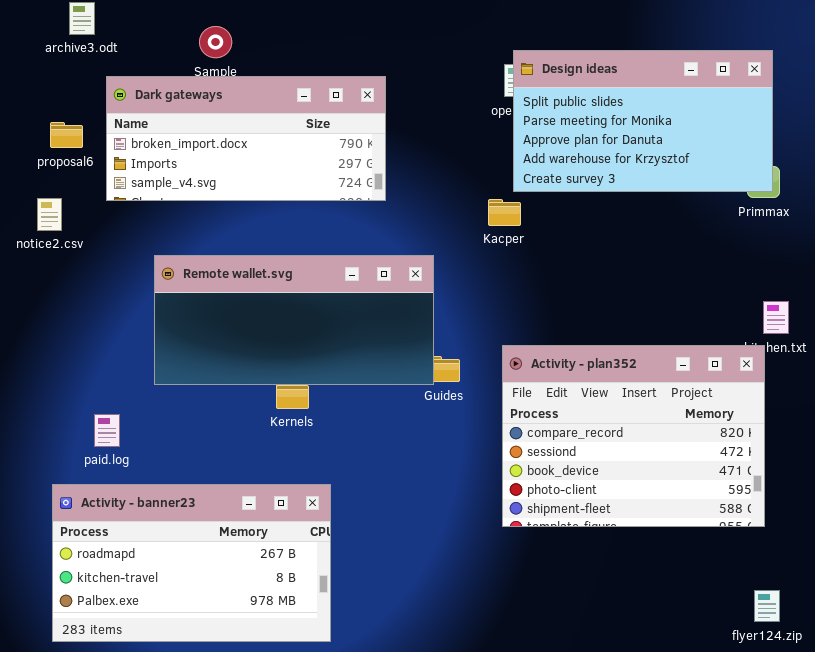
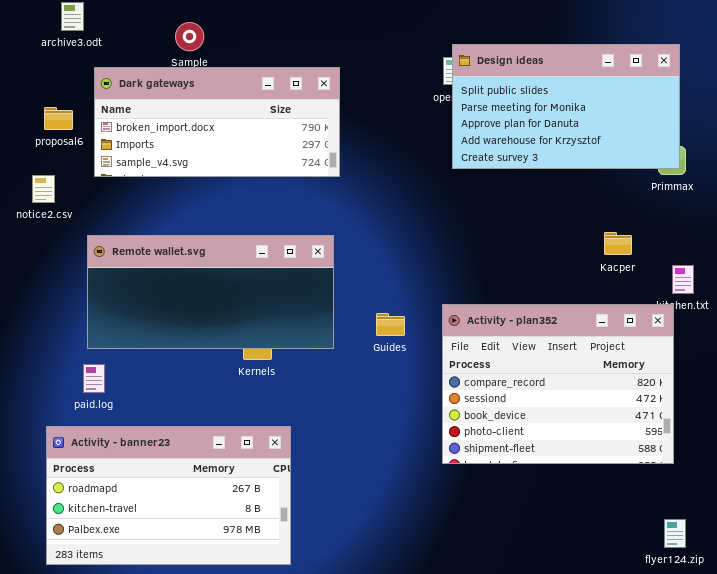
Kacper: [488,199,521,226] -> [604,232,632,255], moved
Remote wallet.svg: [154,255,434,385] -> [87,235,334,349], moved

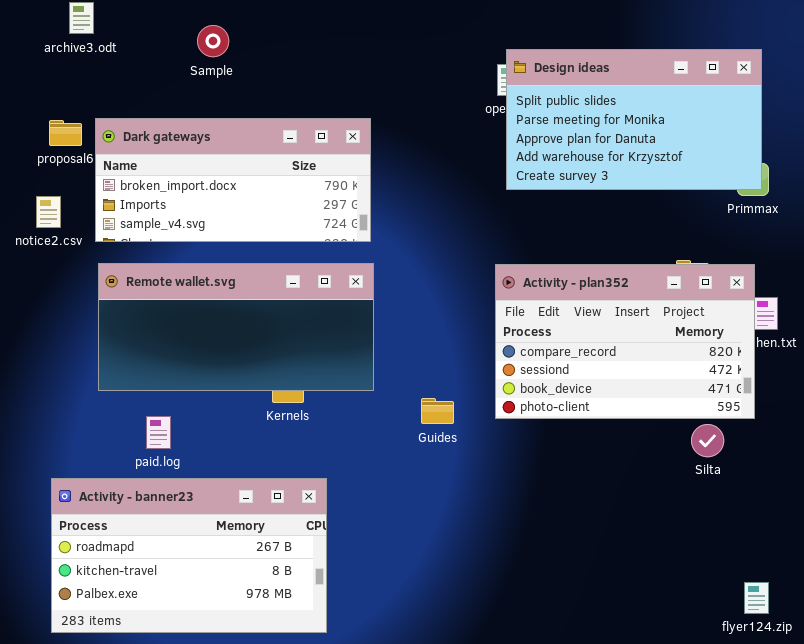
Dark gateways: [94,67,340,177] -> [95,118,371,242], moved
Activity - plan352: [442,304,674,464] -> [495,264,755,419], moved, resized
Guides: [376,313,405,336] -> [421,398,454,424], moved
paid.log: [83,364,105,393] -> [146,416,171,449], moved

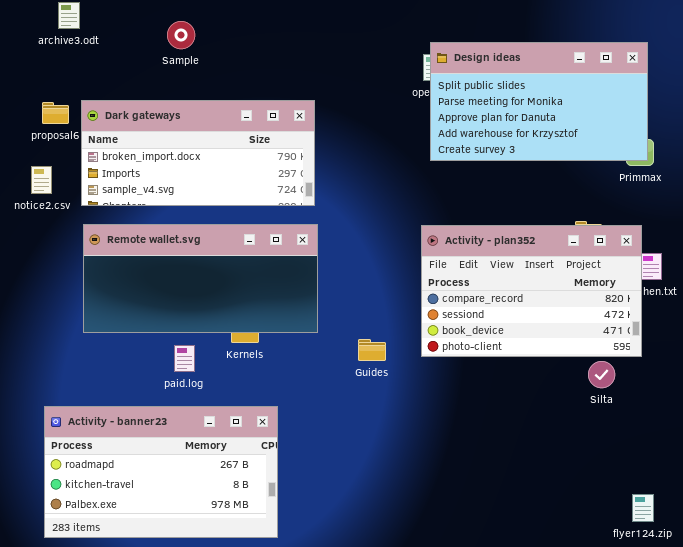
paid.log: [146,416,171,449] -> [174,345,195,372], moved

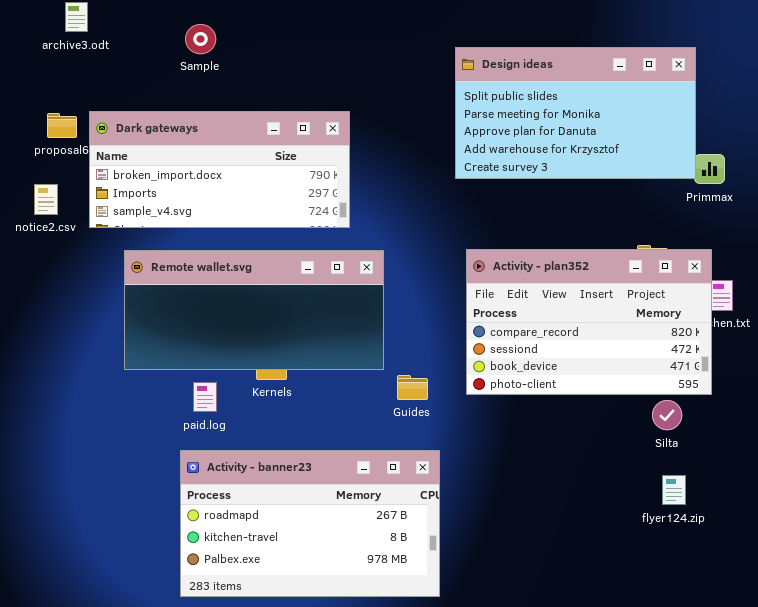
Design ideas: [430,42,648,161] -> [455,47,696,179], moved
Remote wallet.svg: [83,224,318,333] -> [124,250,384,370], moved
Activity - banner23: [44,406,278,538] -> [180,450,440,597], moved
flyer124.zip: [632,494,654,522] -> [662,475,686,505], moved

